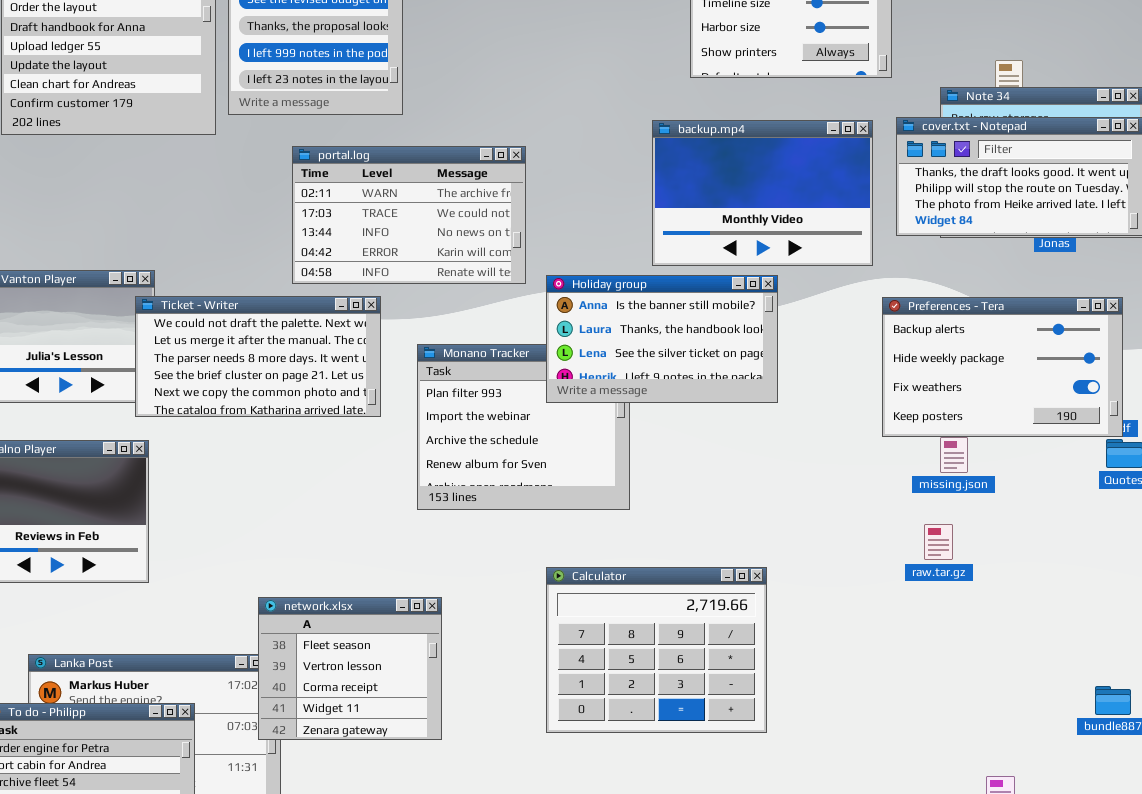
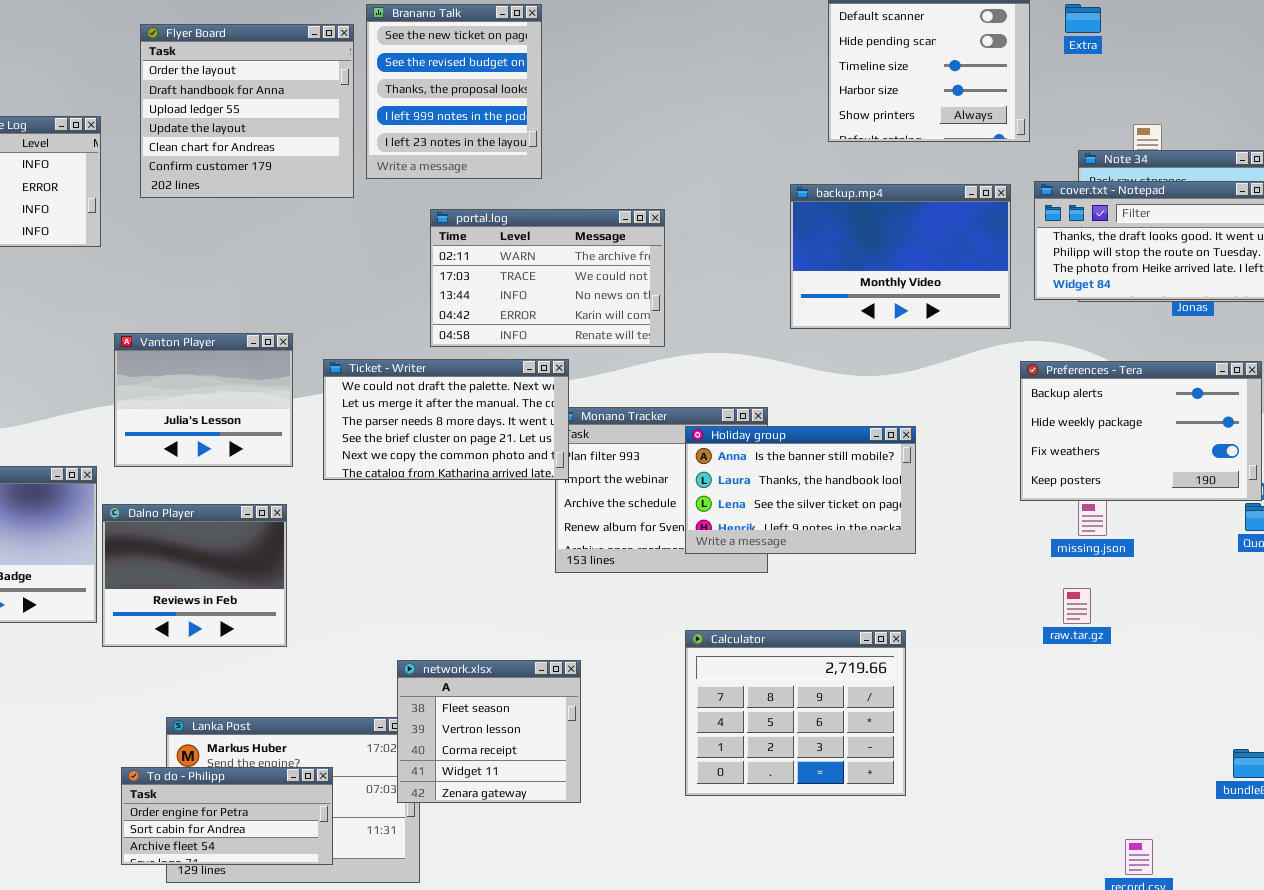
Holiday group: [546,275,778,403] -> [685,426,916,554], moved
Ticket - Writer: [135,296,381,417] -> [323,359,569,480], moved

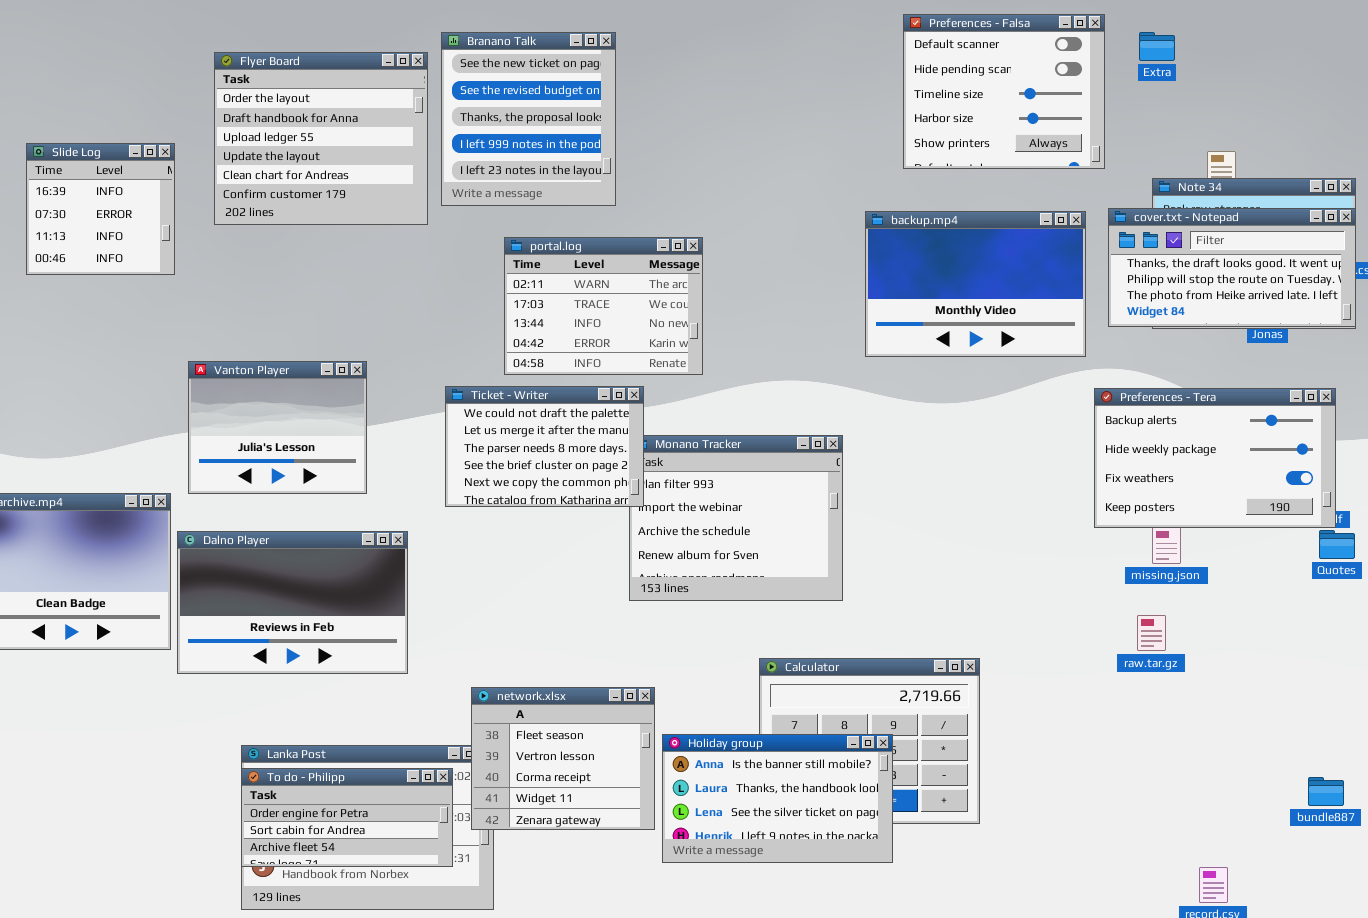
portal.log: [430,209,665,347] -> [504,237,703,375], resized
Ticket - Writer: [323,359,569,480] -> [445,386,644,507], resized
Holiday group: [685,426,916,554] -> [662,734,893,863], moved
Dalno Player: [102,504,287,647] -> [177,531,408,674], resized
To do - Philipp: [121,767,333,865] -> [241,768,453,867], moved

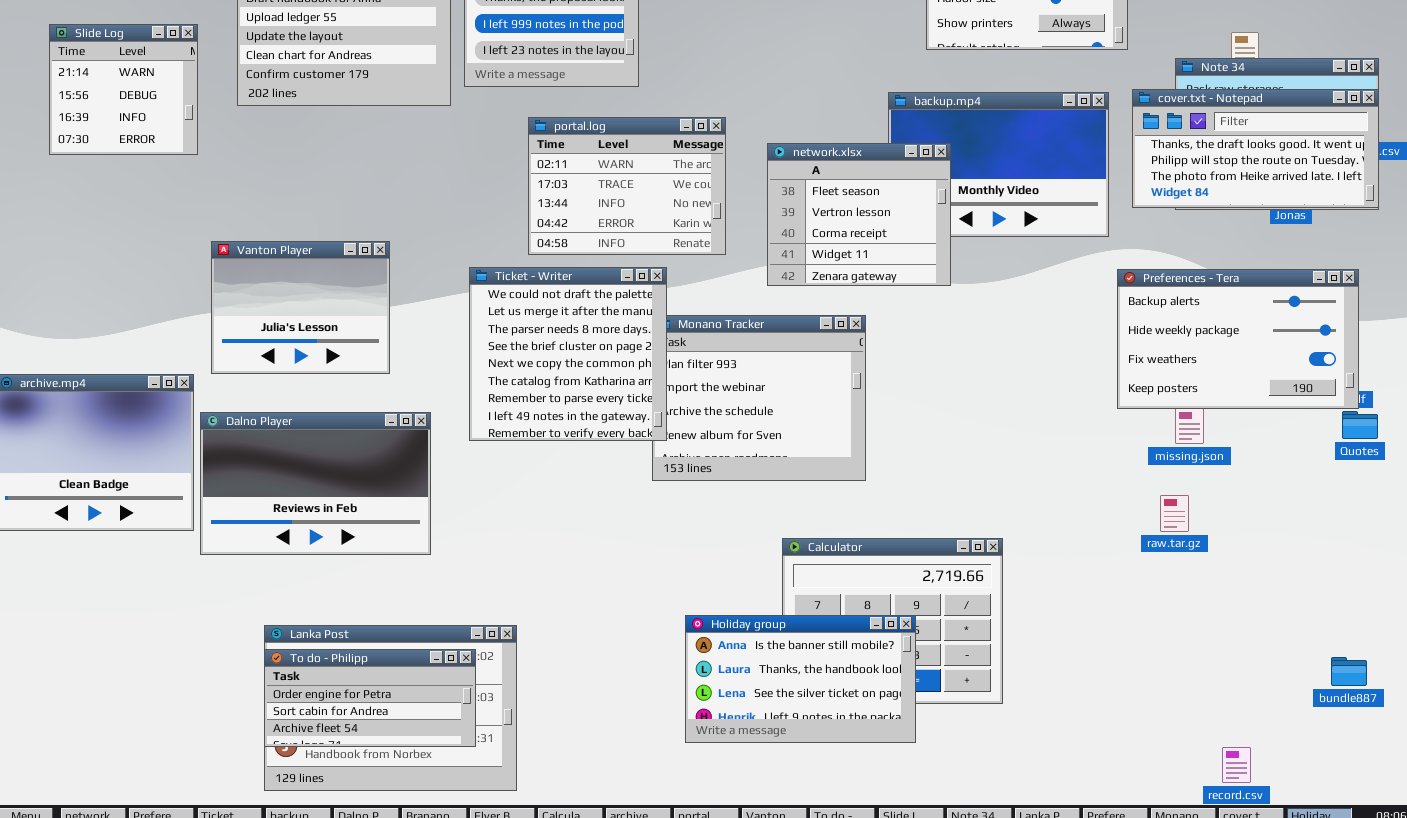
Slide Log: [26,143,175,275] -> [49,24,198,155], scrolled up 2 rows
Ticket - Writer: [445,386,644,507] -> [469,267,667,441], resized
network.xlsx: [471,687,655,830] -> [767,143,951,286], moved

